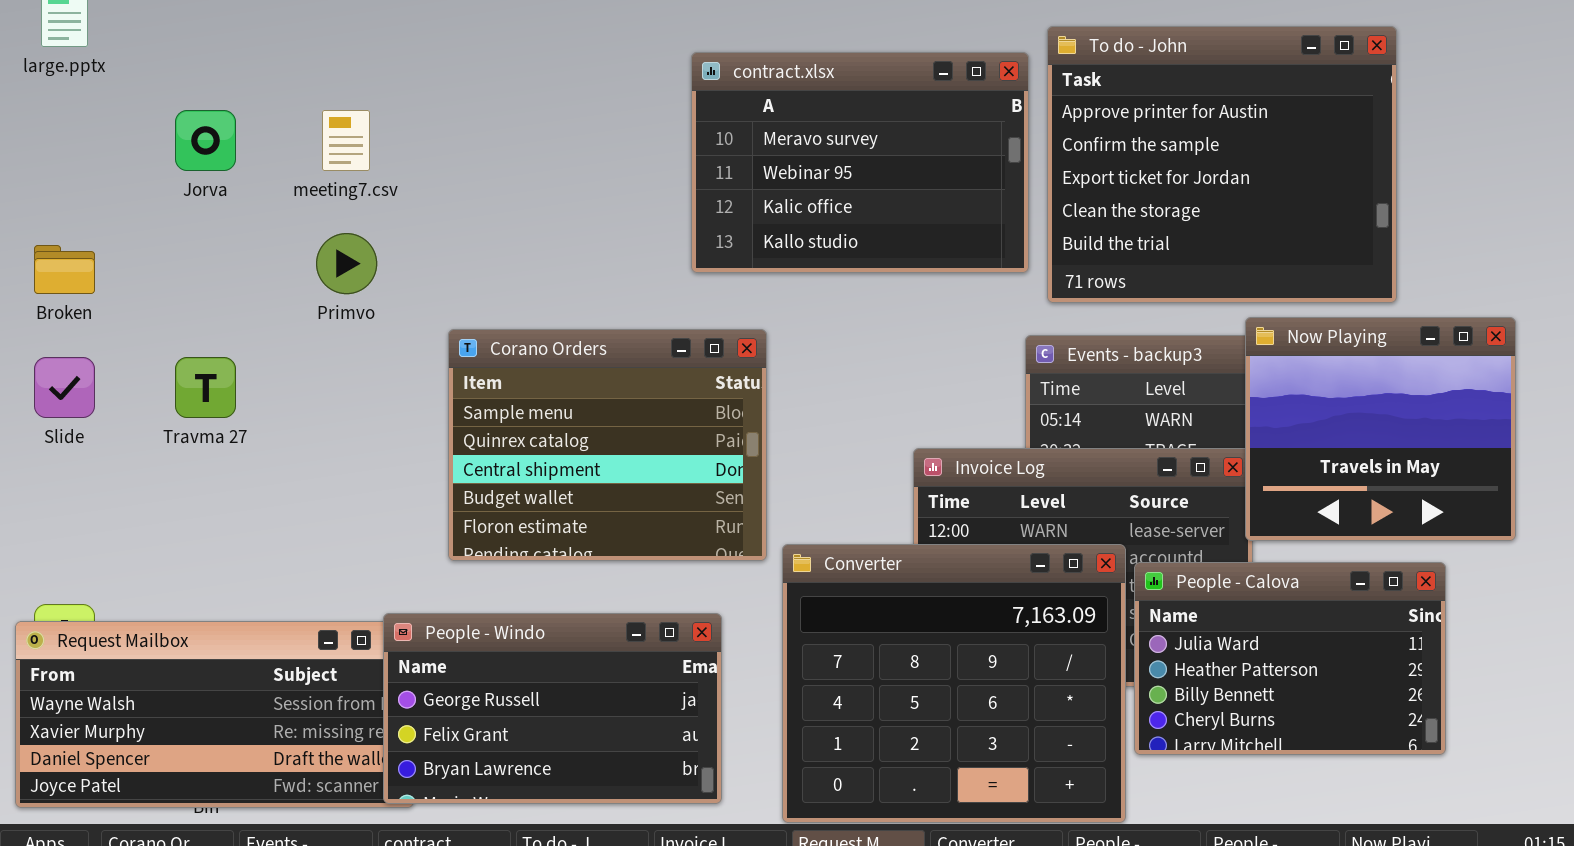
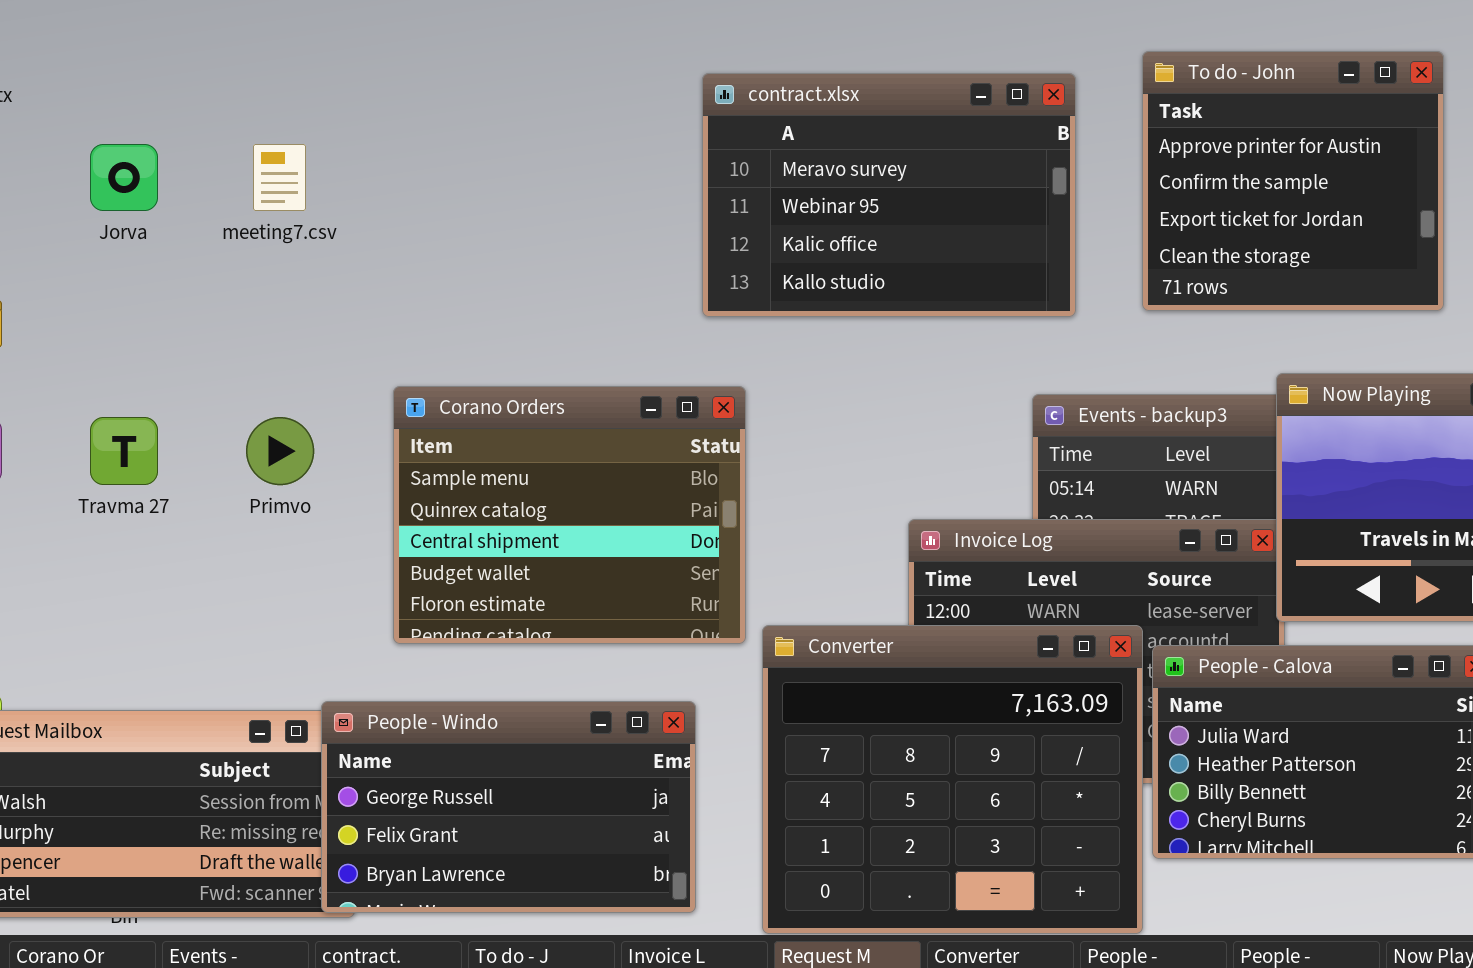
To do - John: [1047,26,1397,303] -> [1142,51,1444,311], resized
contract.xlsx: [691,52,1029,273] -> [702,73,1076,317], moved
Primvo: [316,233,377,294] -> [246,417,314,485], moved

